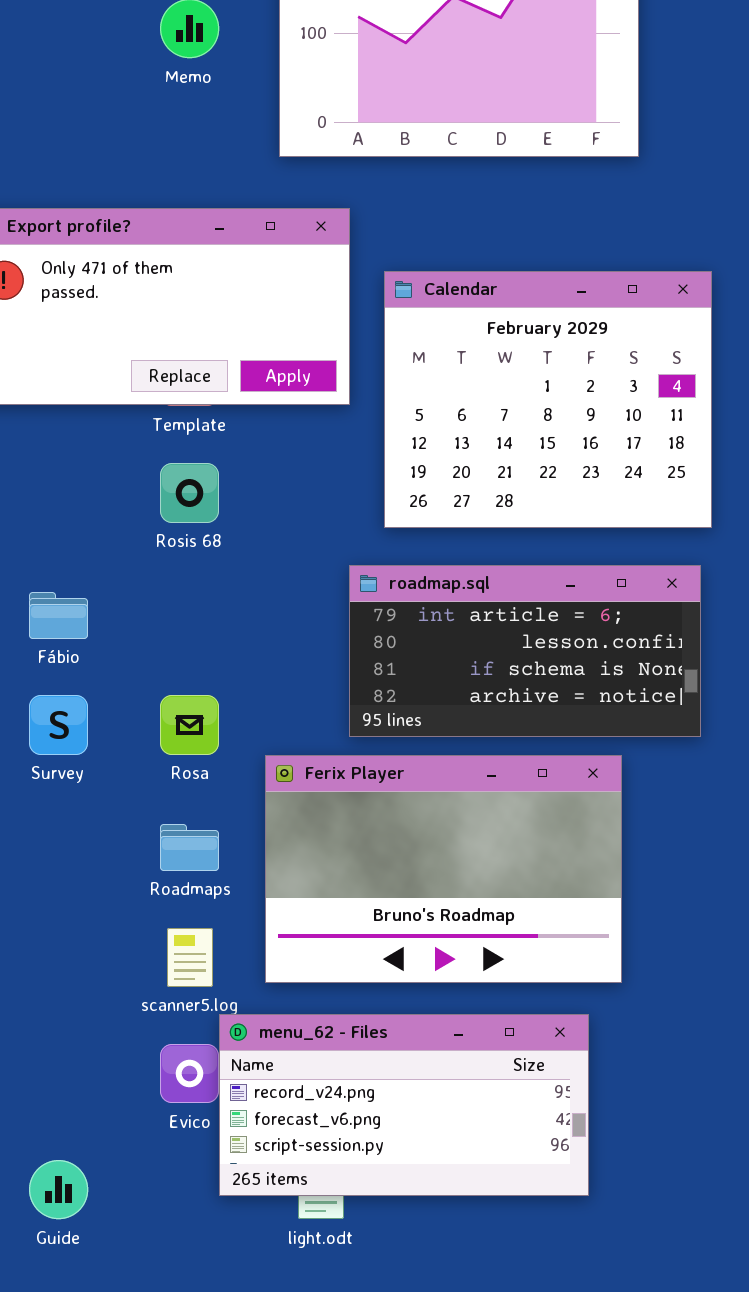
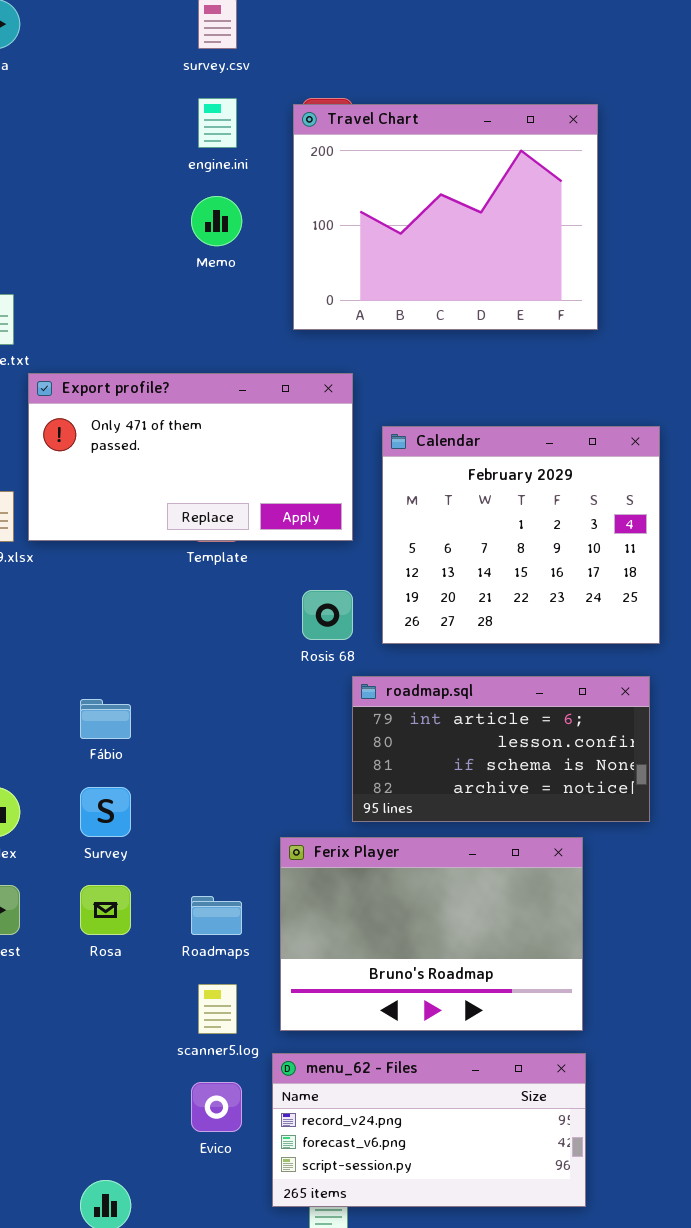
Rosis 68: [160,463,219,523] -> [302,590,353,640], moved
Rosa: [160,695,219,755] -> [80,885,131,935], moved
menu_62 - Files: [219,1014,589,1196] -> [272,1053,586,1207], moved

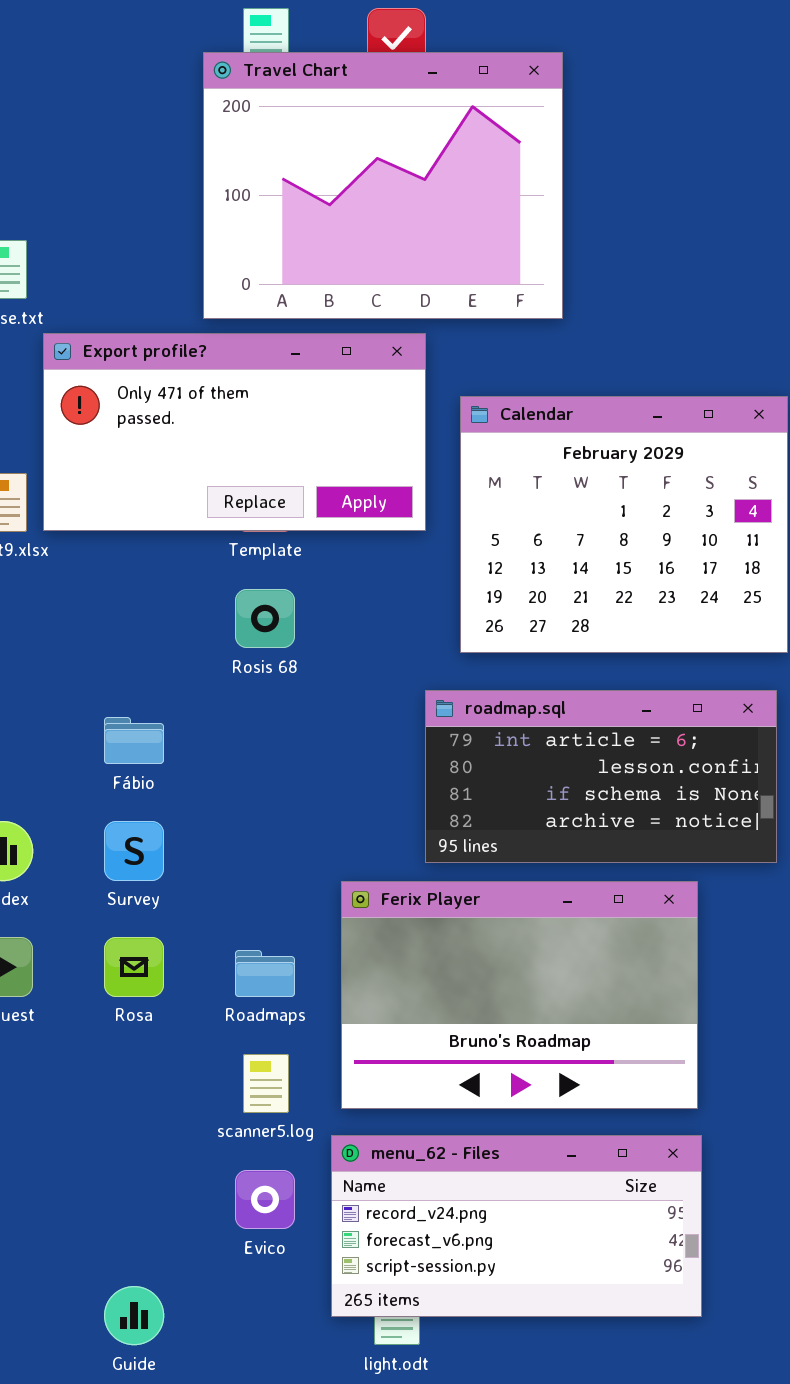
Travel Chart: [293,104,598,330] -> [203,52,563,319], moved
Rosis 68: [302,590,353,640] -> [235,589,295,648], moved

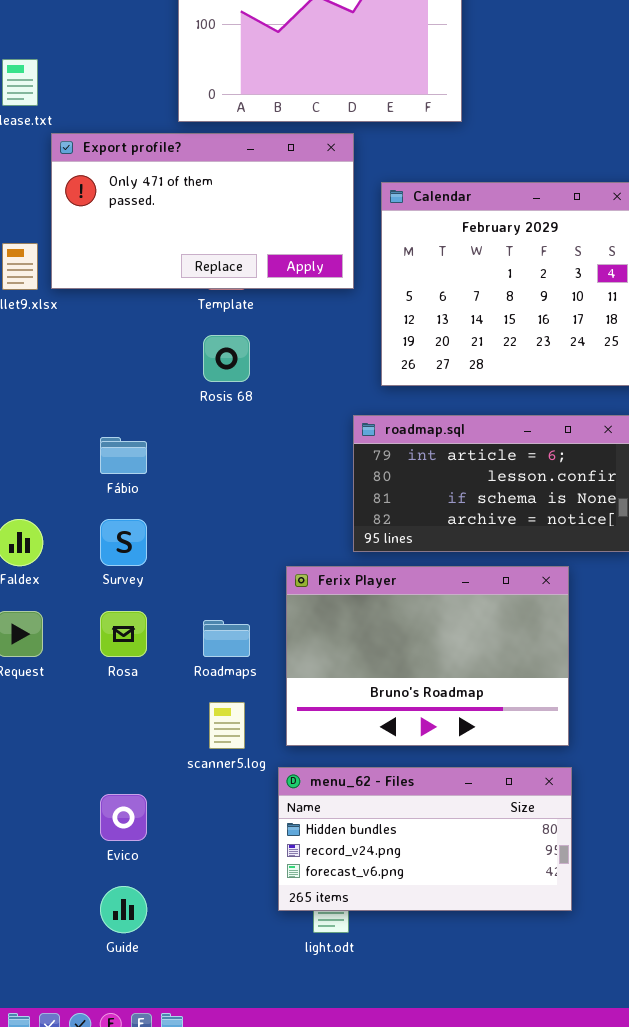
menu_62 - Files: [331,1135,702,1317] -> [278,767,572,911], scrolled up 1 row
Evico: [235,1170,295,1229] -> [100,794,147,841], moved

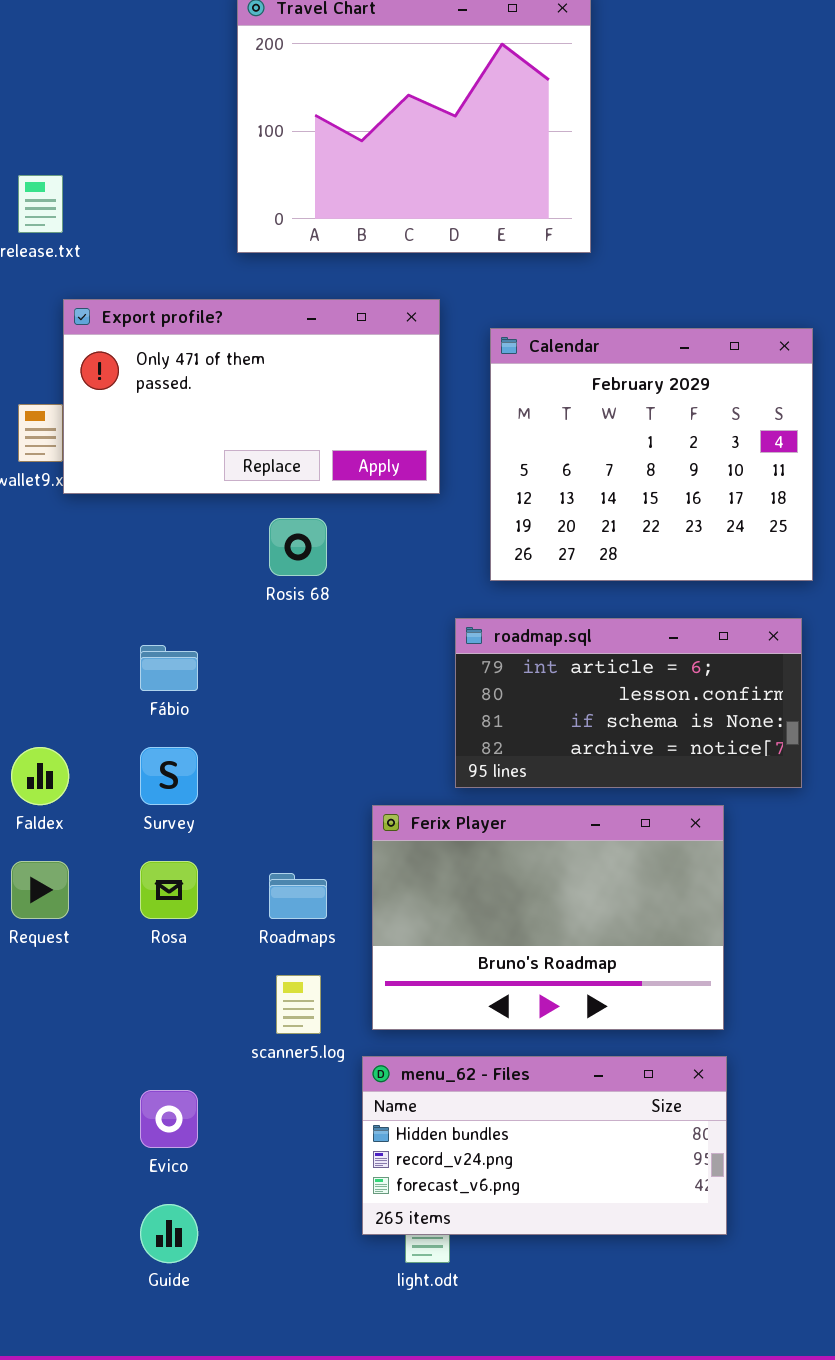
Export profile?: [51,133,354,289] -> [63,299,440,494], moved

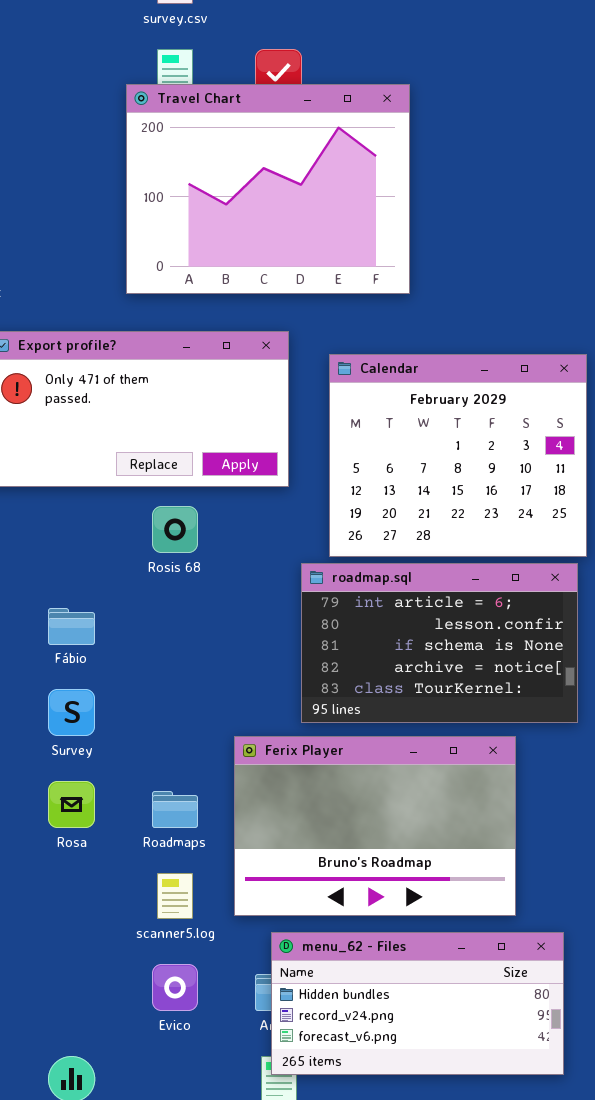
roadmap.sql: [455,618,802,788] -> [301,563,578,723], resized
menu_62 - Files: [362,1056,727,1235] -> [271,932,564,1075], moved
Evico: [140,1090,198,1148] -> [152,964,198,1011], moved

